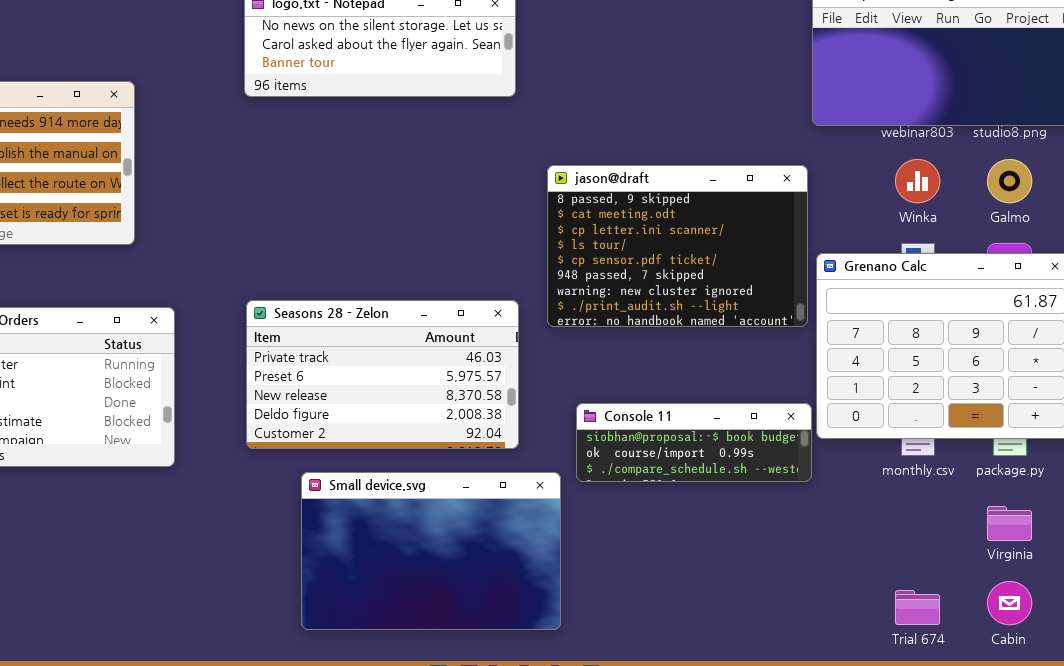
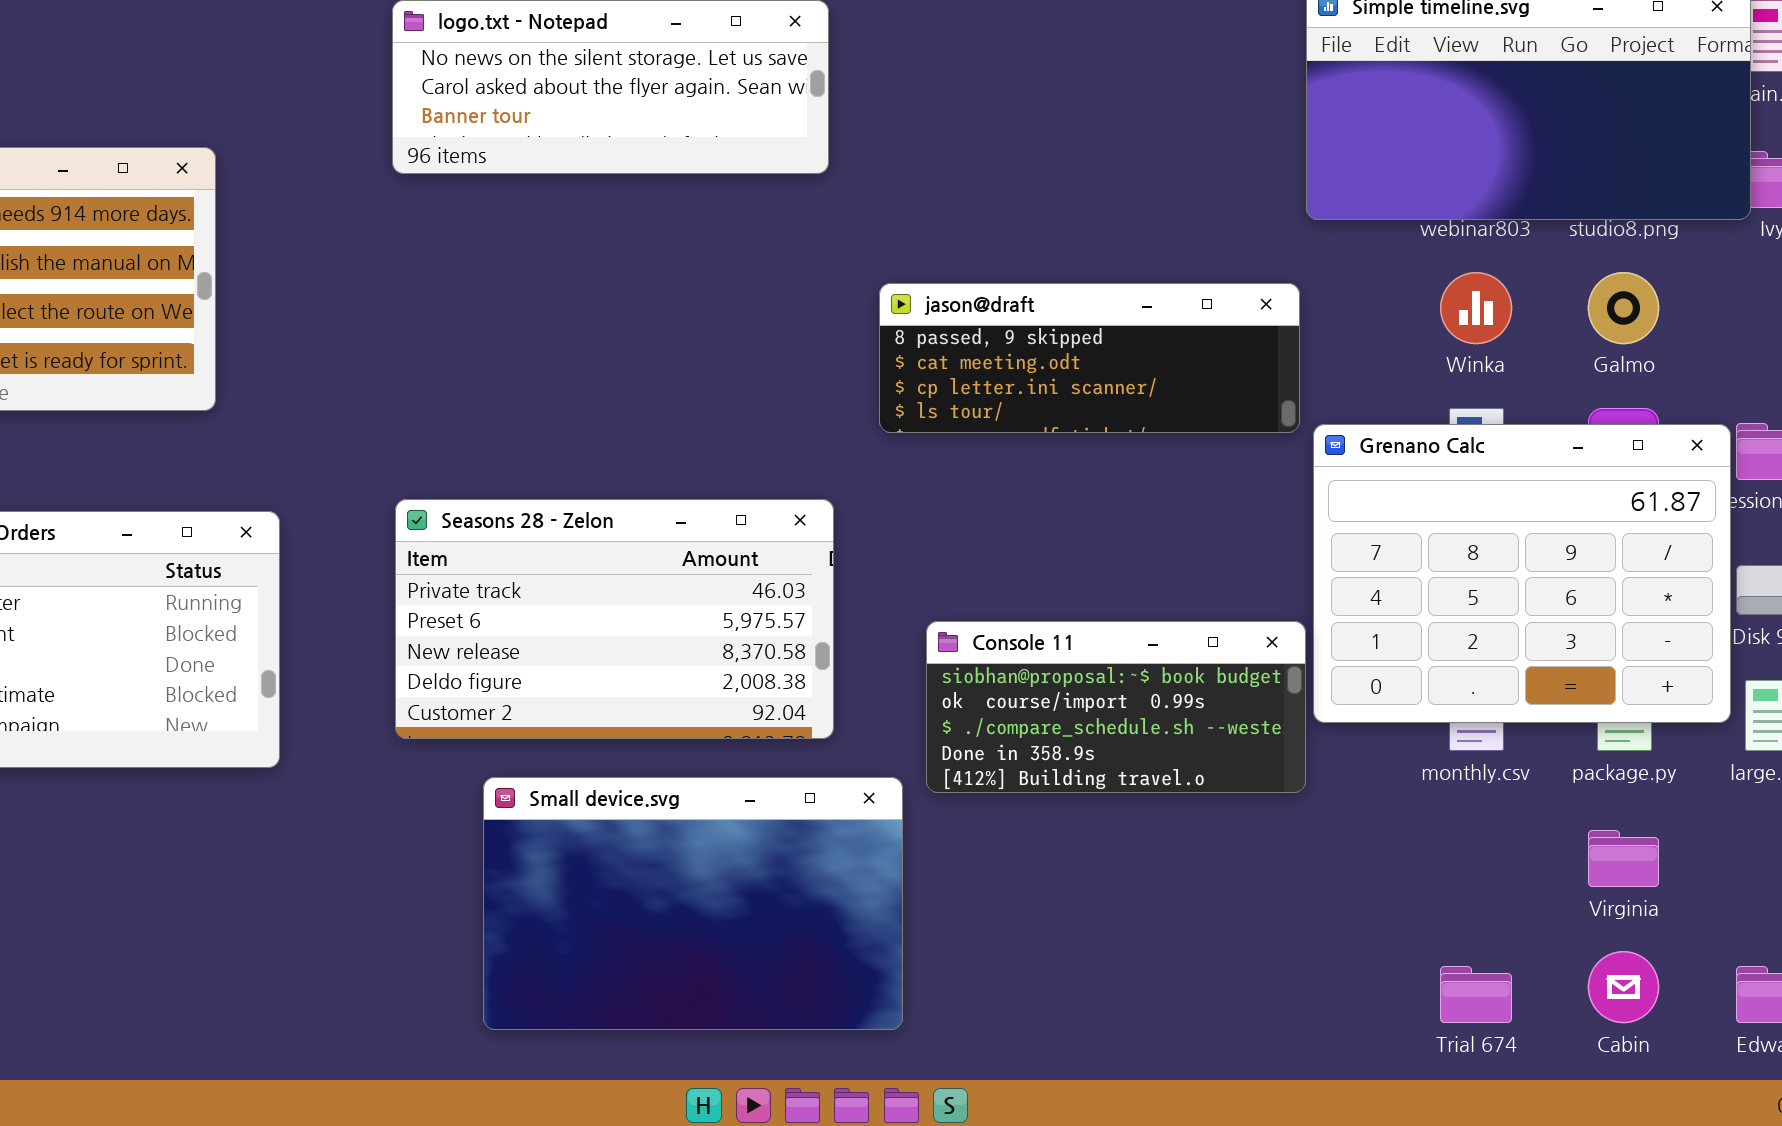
jason@draft: [547,165,808,327] -> [879,283,1300,433], resized
Console 11: [576,403,812,482] -> [926,621,1306,793], resized

